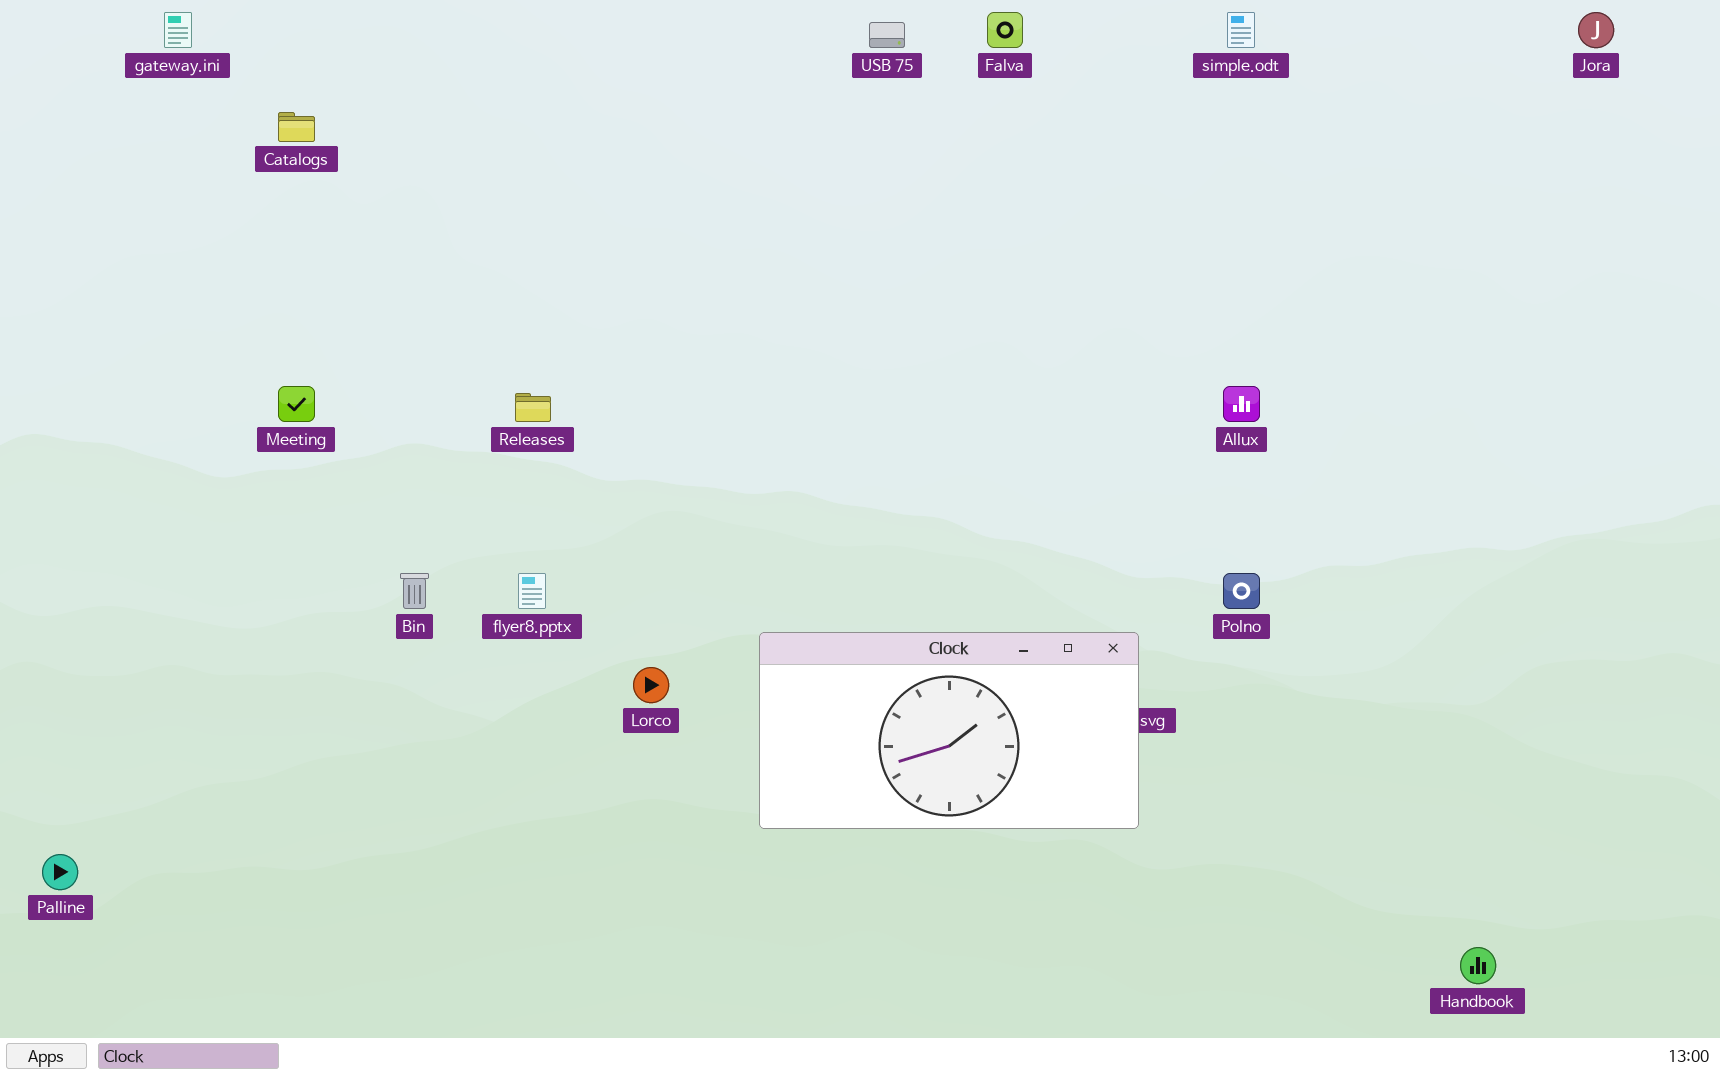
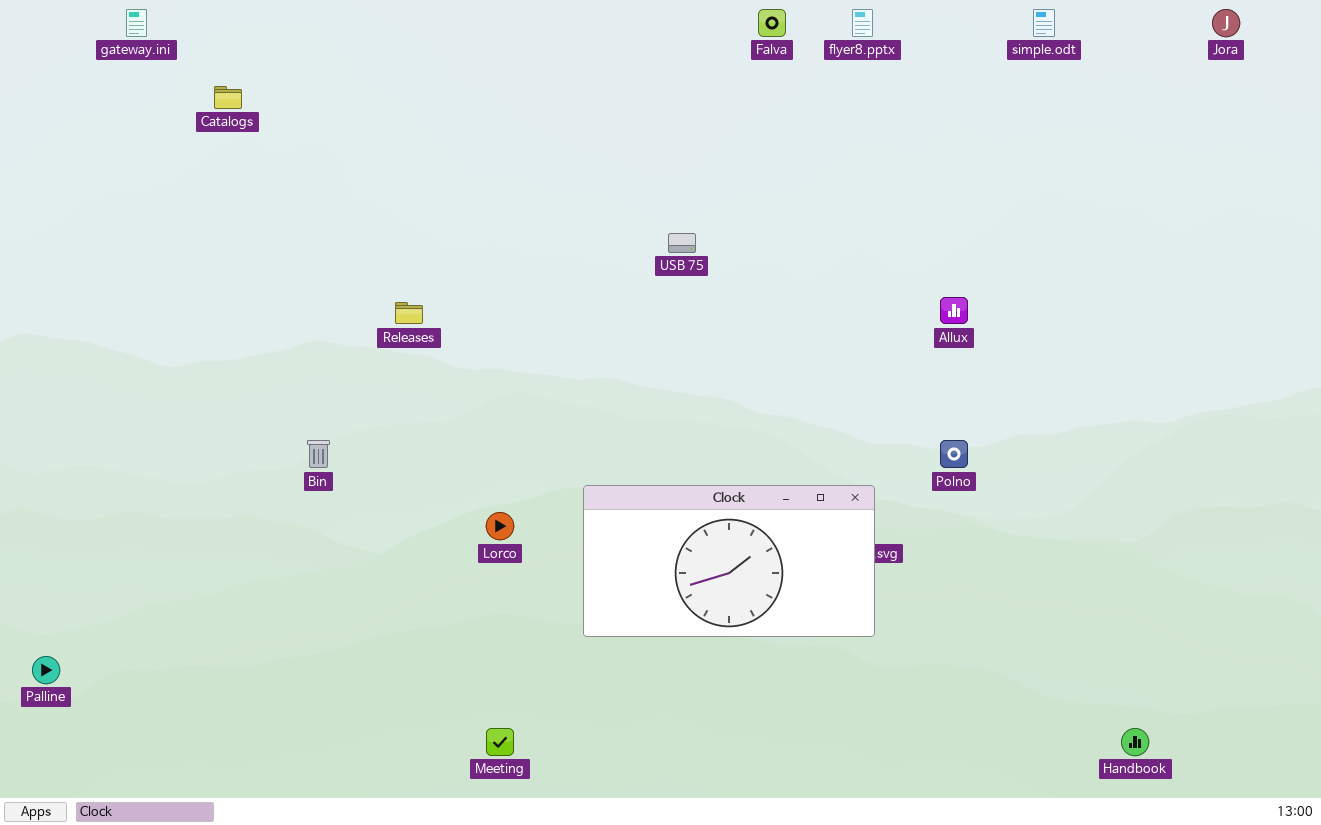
simple.odt: [1227,12,1255,48] -> [1033,9,1055,37], moved
USB 75: [869,22,905,48] -> [668,233,696,253], moved
Meeting: [278,386,315,422] -> [486,728,514,756], moved
flyer8.pptx: [518,573,546,609] -> [852,9,873,37], moved

